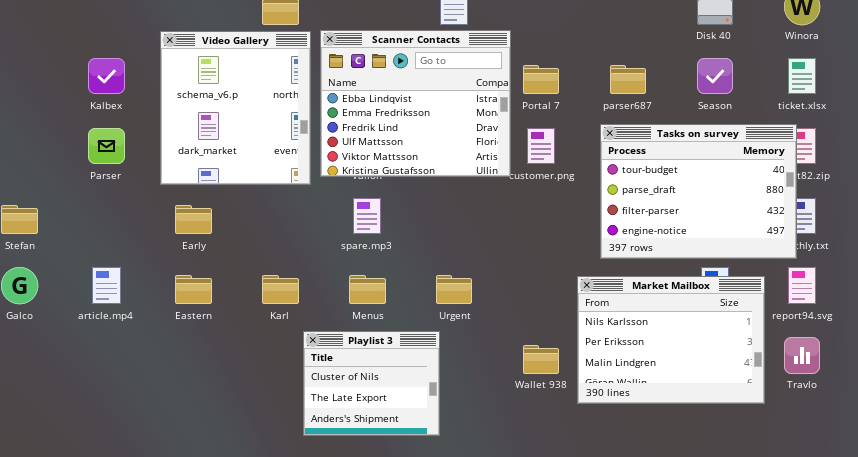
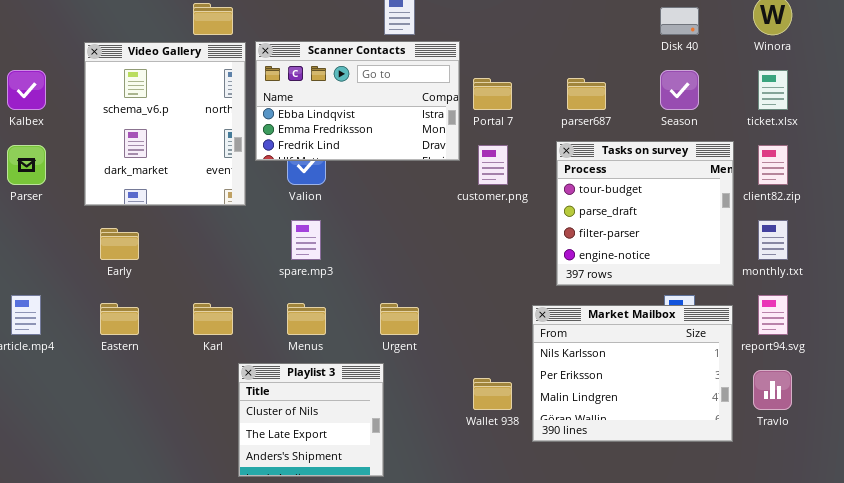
Scanner Contacts: [320,30,511,177] -> [255,41,460,161], resized
Tasks on survey: [600,124,797,259] -> [556,141,734,286], resized

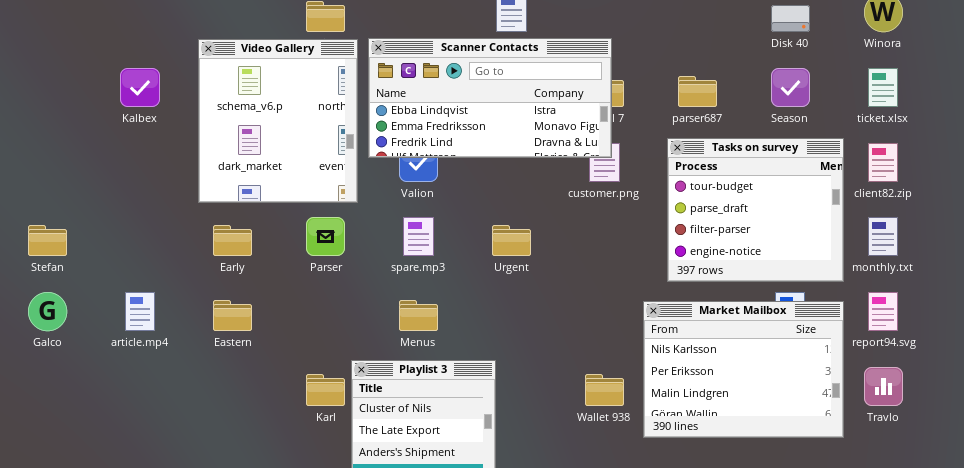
Scanner Contacts: [255,41,460,161] -> [368,38,612,158], resized
Parser: [7,145,46,185] -> [306,217,345,256], moved
Karl: [193,303,233,335] -> [306,374,345,406], moved
Urgent: [380,303,419,335] -> [492,225,531,256], moved

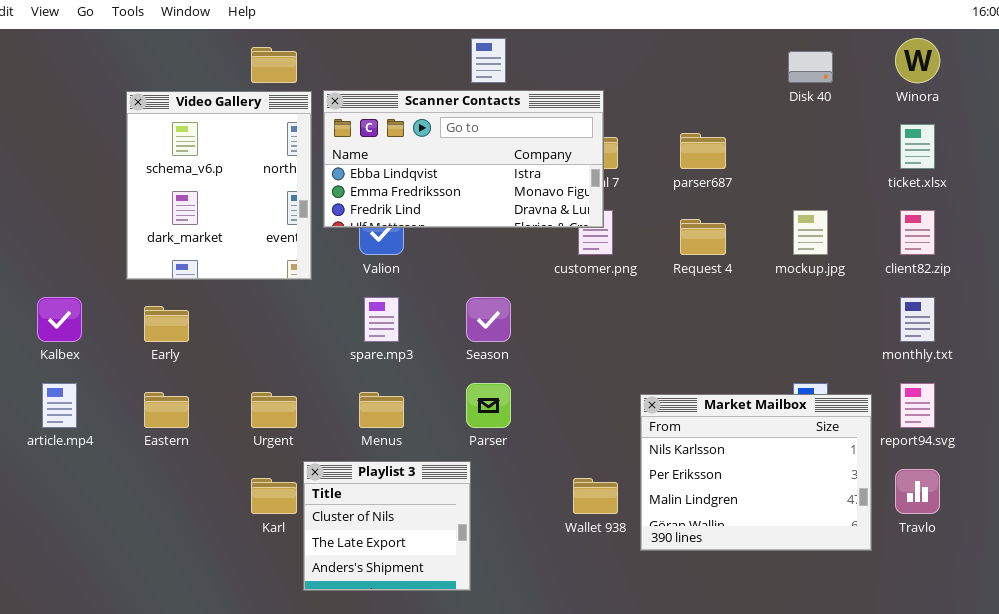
Kalbex: [120,68,160,107] -> [37,297,82,342], moved
Season: [771,68,810,107] -> [466,297,511,342], moved
Tasks on survey: [667,138,844,282] -> none, closed
Parser: [306,217,345,256] -> [466,383,511,428], moved
Urgent: [492,225,531,256] -> [251,392,297,428], moved

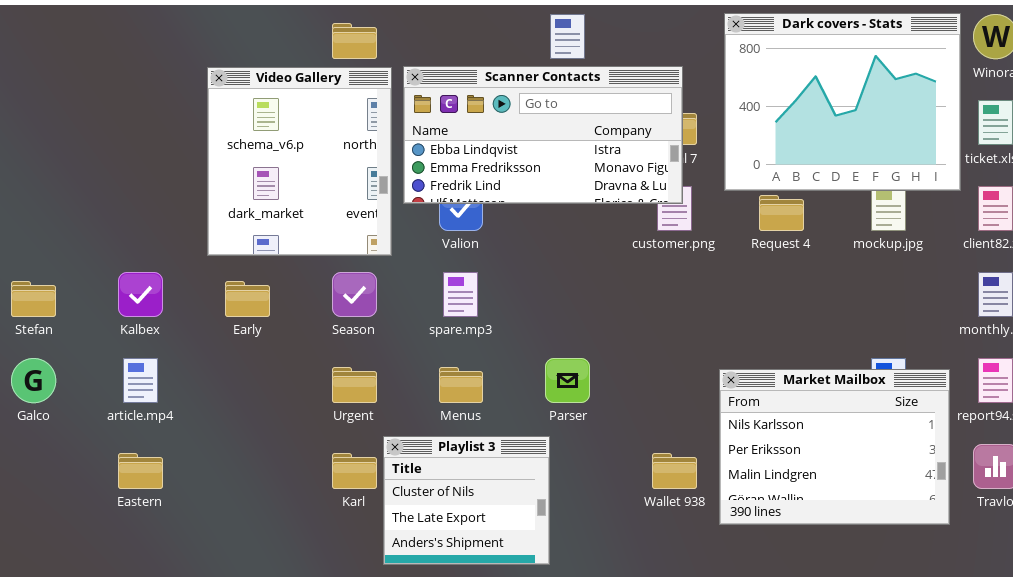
Dark covers - Stats: none -> [724,13,961,191], opened
Season: [466,297,511,342] -> [332,272,377,317], moved
Eastern: [144,392,189,428] -> [118,453,163,489], moved

